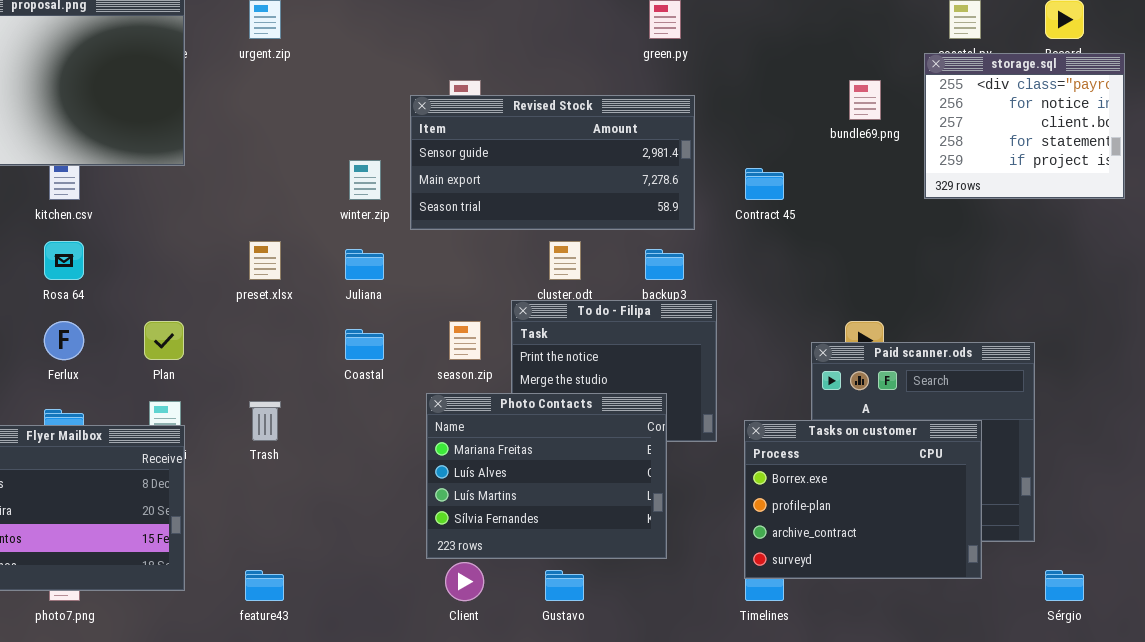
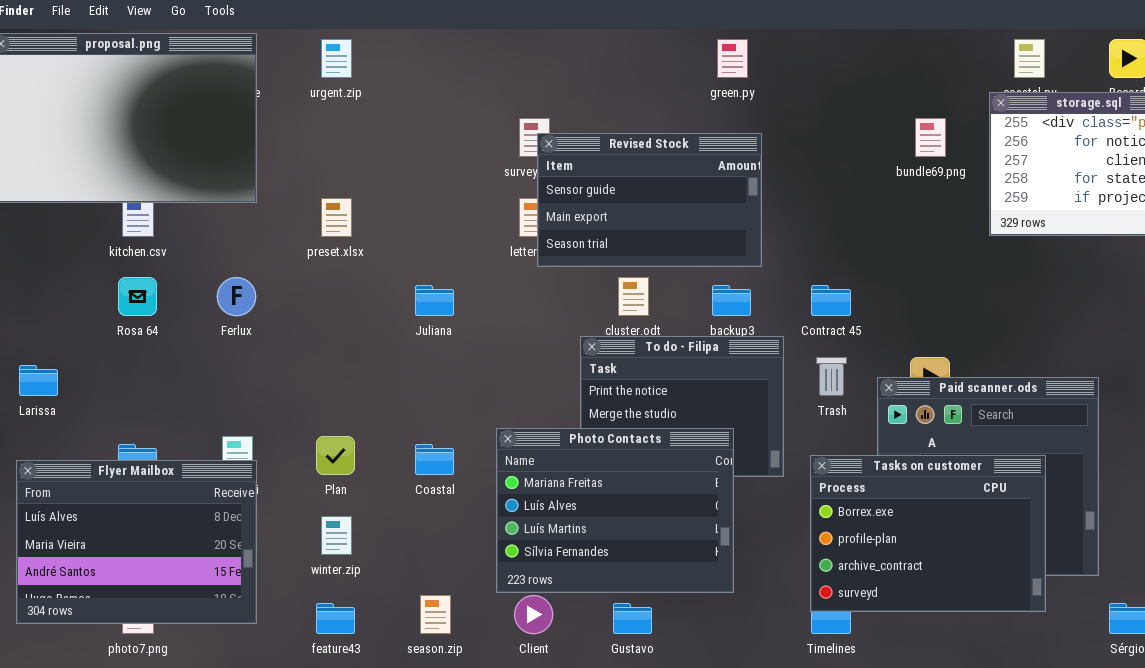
Revised Stock: [410,95,695,230] -> [537,133,762,267], resized
winter.zip: [349,160,381,200] -> [321,516,352,555], moved
Contract 45: [745,168,784,200] -> [811,285,851,316], moved
preset.xlsx: [249,241,281,280] -> [321,198,352,237], moved
Ferlux: [44,321,84,360] -> [217,277,256,316], moved
Plan: [144,321,184,360] -> [316,436,355,475], moved
season.zip: [449,321,481,360] -> [420,595,451,634], moved
Coastal: [345,329,384,360] -> [415,444,454,475], moved
Trash: [249,401,281,441] -> [816,357,847,396], moved

